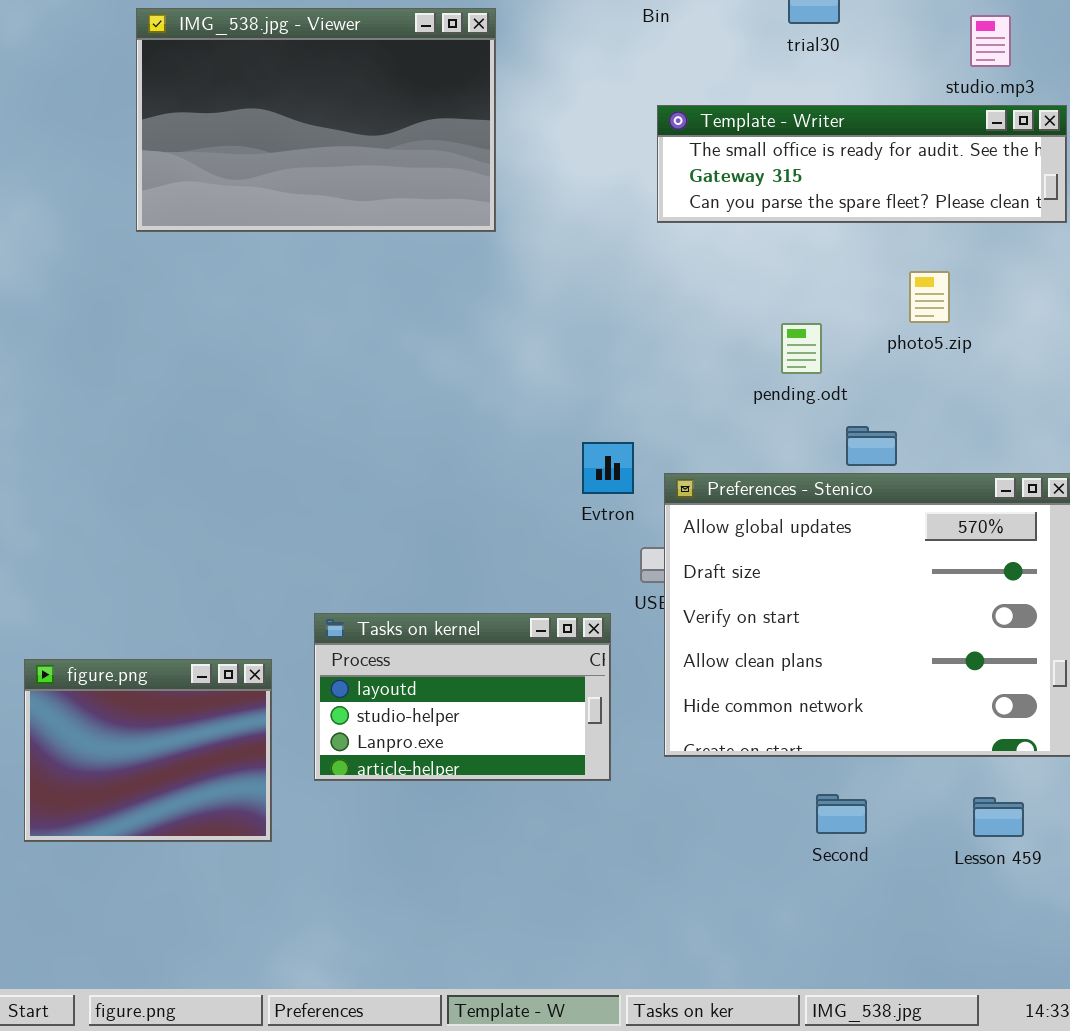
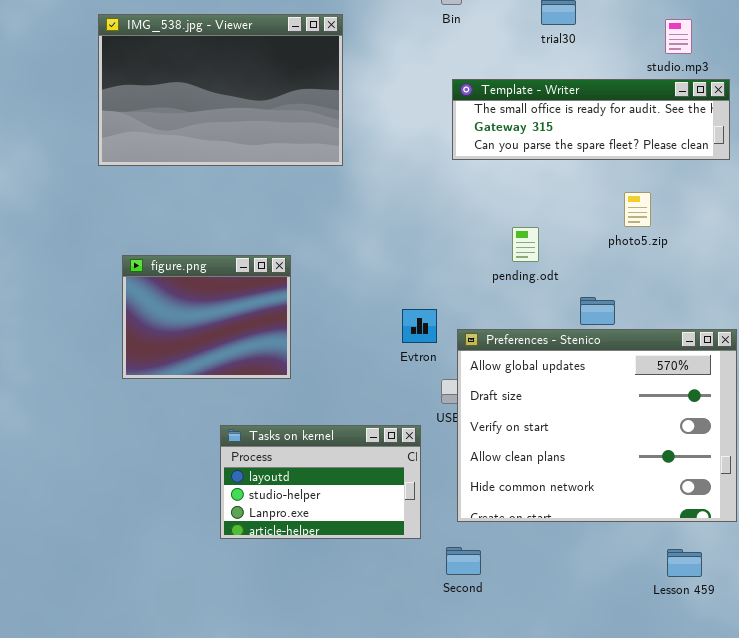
pending.odt: [781,323,822,374] -> [512,227,539,262], moved
figure.png: [24,659,272,842] -> [122,255,291,379], moved
Second: [816,794,867,834] -> [446,547,481,575], moved

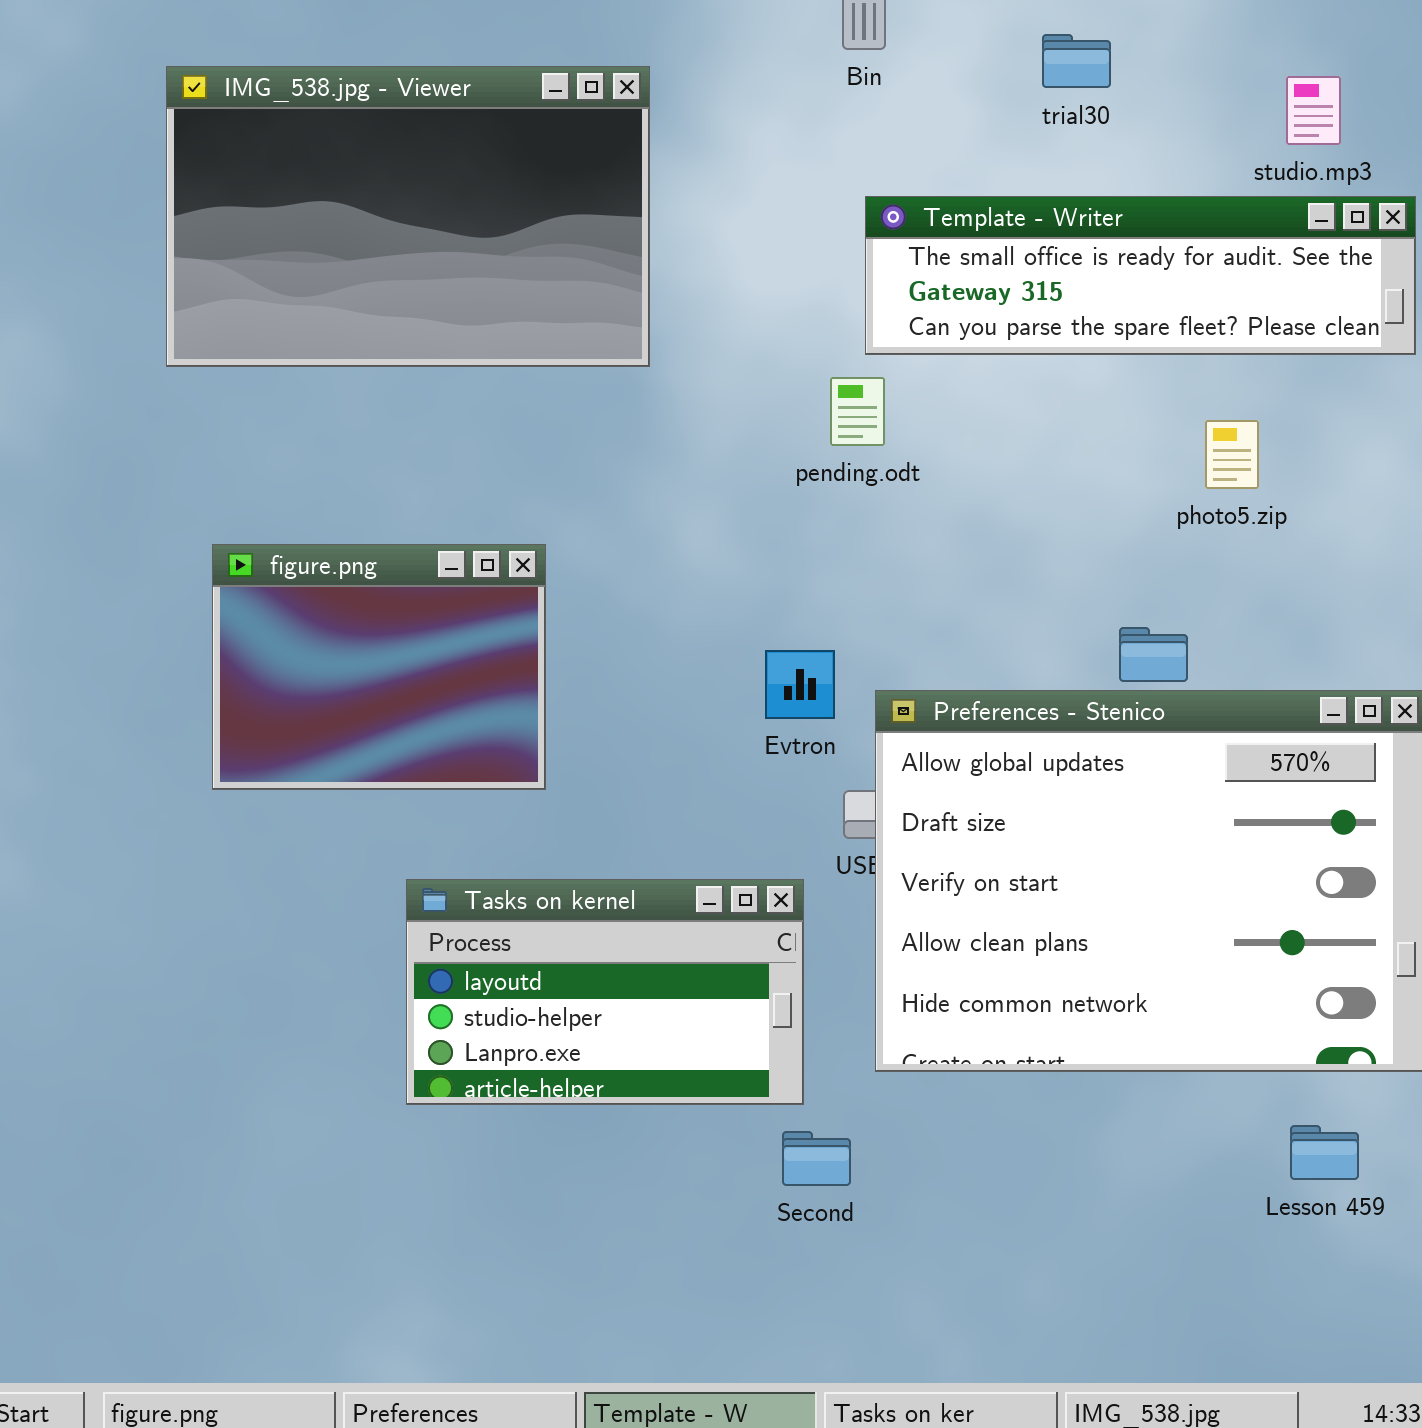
pending.odt: [512,227,539,262] -> [830,377,885,446], moved
Second: [446,547,481,575] -> [782,1131,851,1186], moved

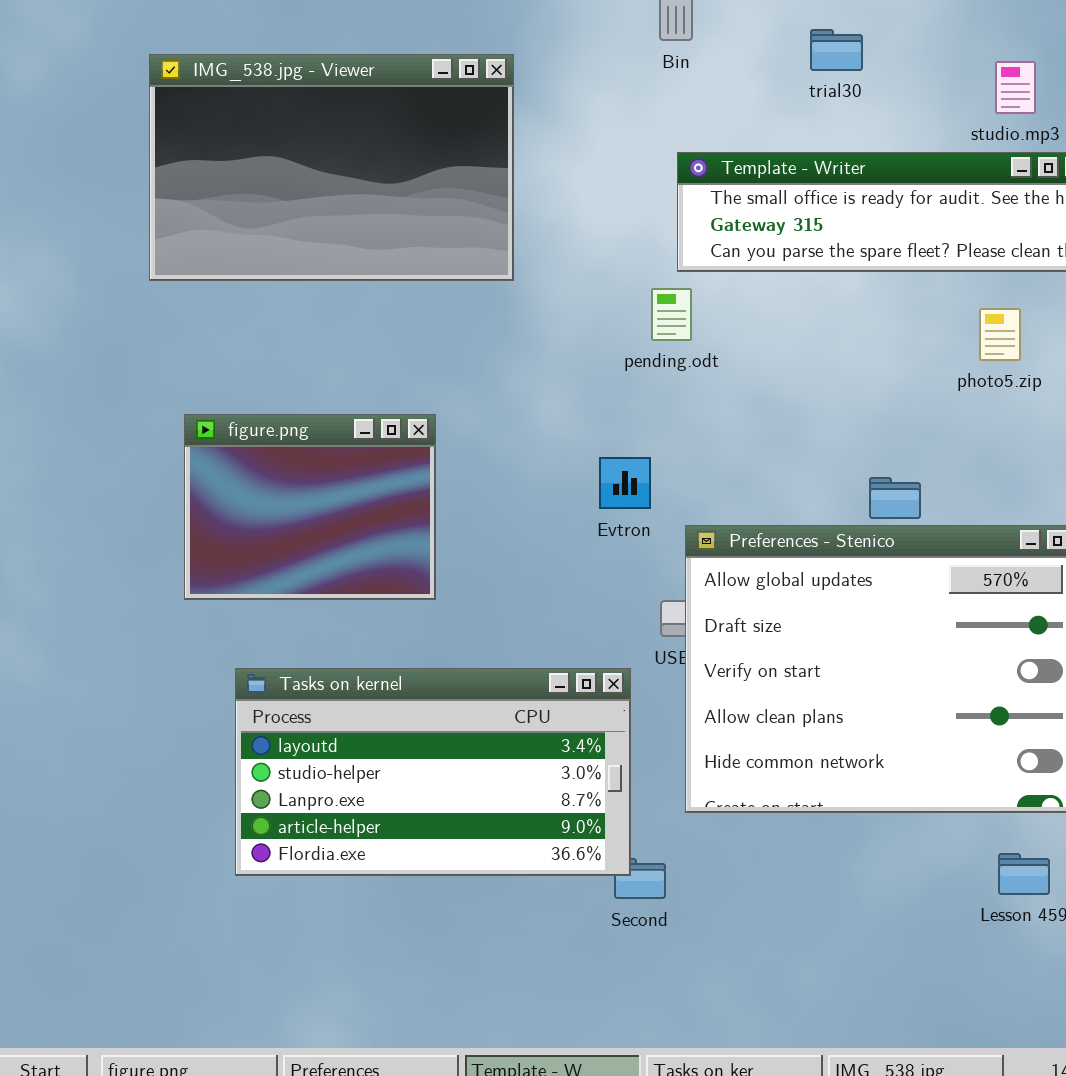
photo5.zip: [1205,420,1259,489] -> [979,308,1021,361], moved
Evtron: [765,650,835,719] -> [599,457,651,509], moved
Tasks on kernel: [406,879,804,1105] -> [235,668,631,876], resized

